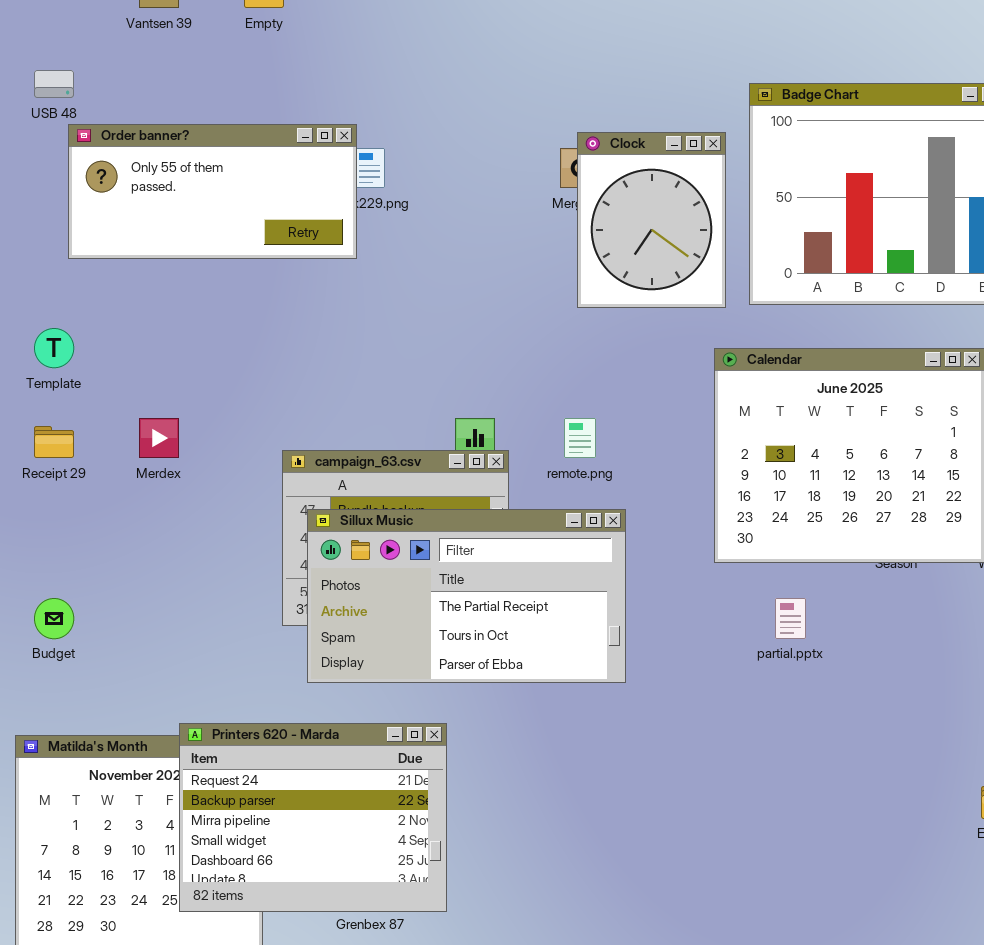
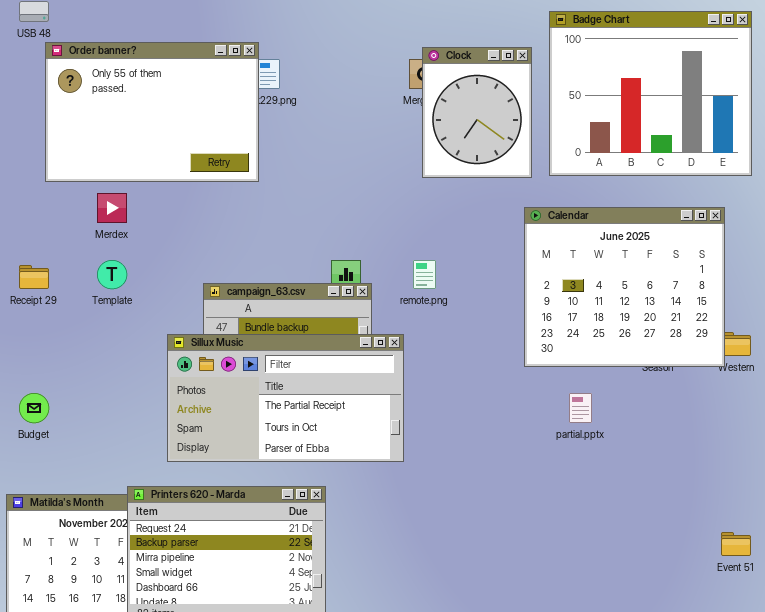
Order banner?: [68,124,357,259] -> [45,42,259,182], resized
Template: [34,328,74,368] -> [97,260,127,289], moved
Merdex: [139,418,179,458] -> [97,193,127,223], moved
Sillux Music: [307,509,626,683] -> [167,334,404,462], moved

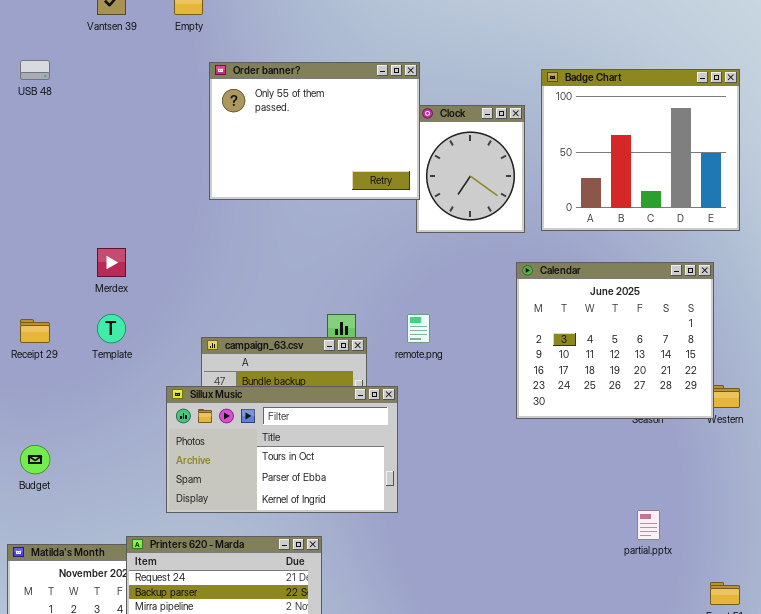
Order banner?: [45,42,259,182] -> [209,62,420,200], moved
Sillux Music: [167,334,404,462] -> [166,386,398,513], scrolled down 1 row
partial.pptx: [569,393,592,423] -> [637,510,660,540], moved

